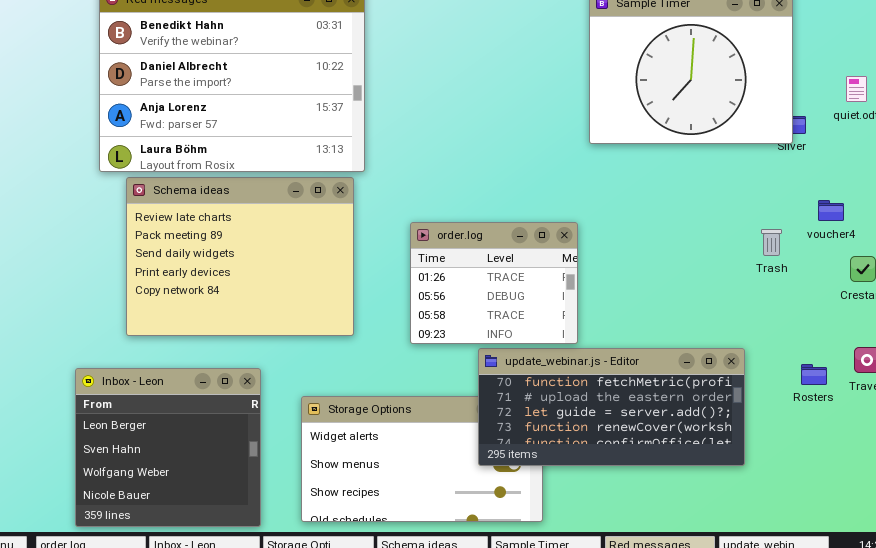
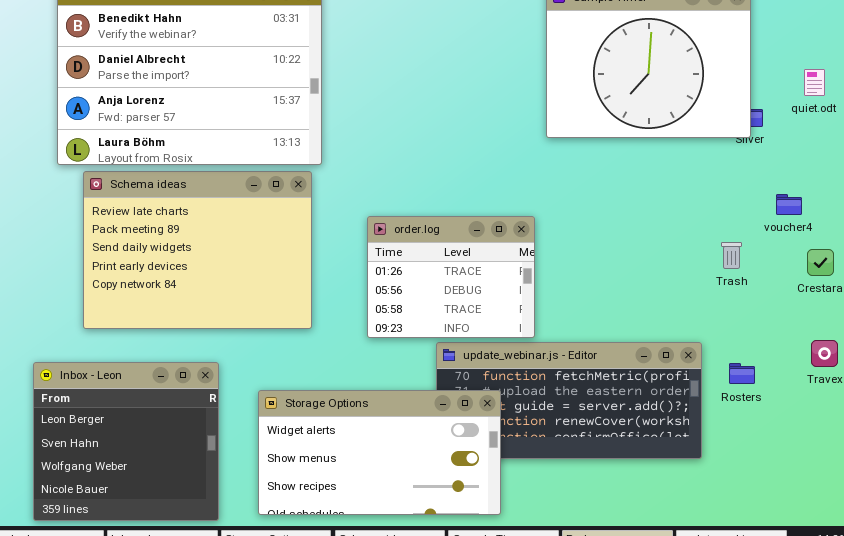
Trash: [761,229,782,256] -> [721,242,742,269], moved
Rosters: [801,364,827,385] -> [729,363,755,384], moved
Storage Options: [301,396,543,522] -> [258,390,501,515], raised

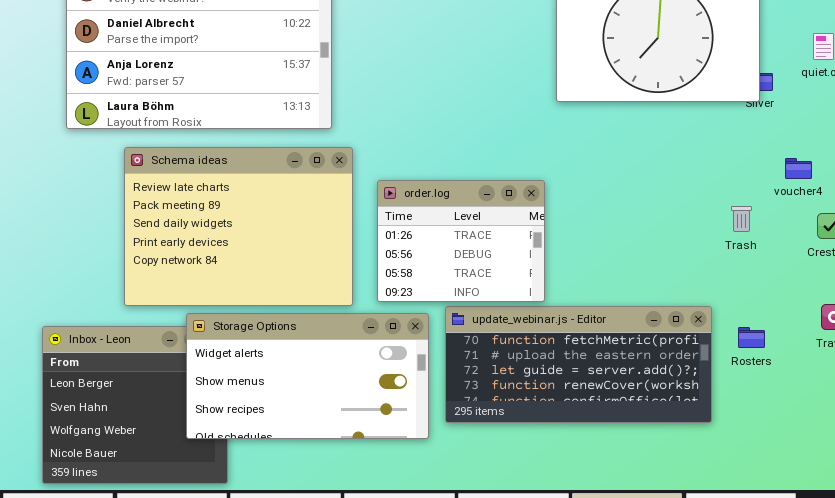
Schema ideas: [83,171,312,329] -> [124,147,353,306], moved
Storage Options: [258,390,501,515] -> [186,313,429,439], moved

